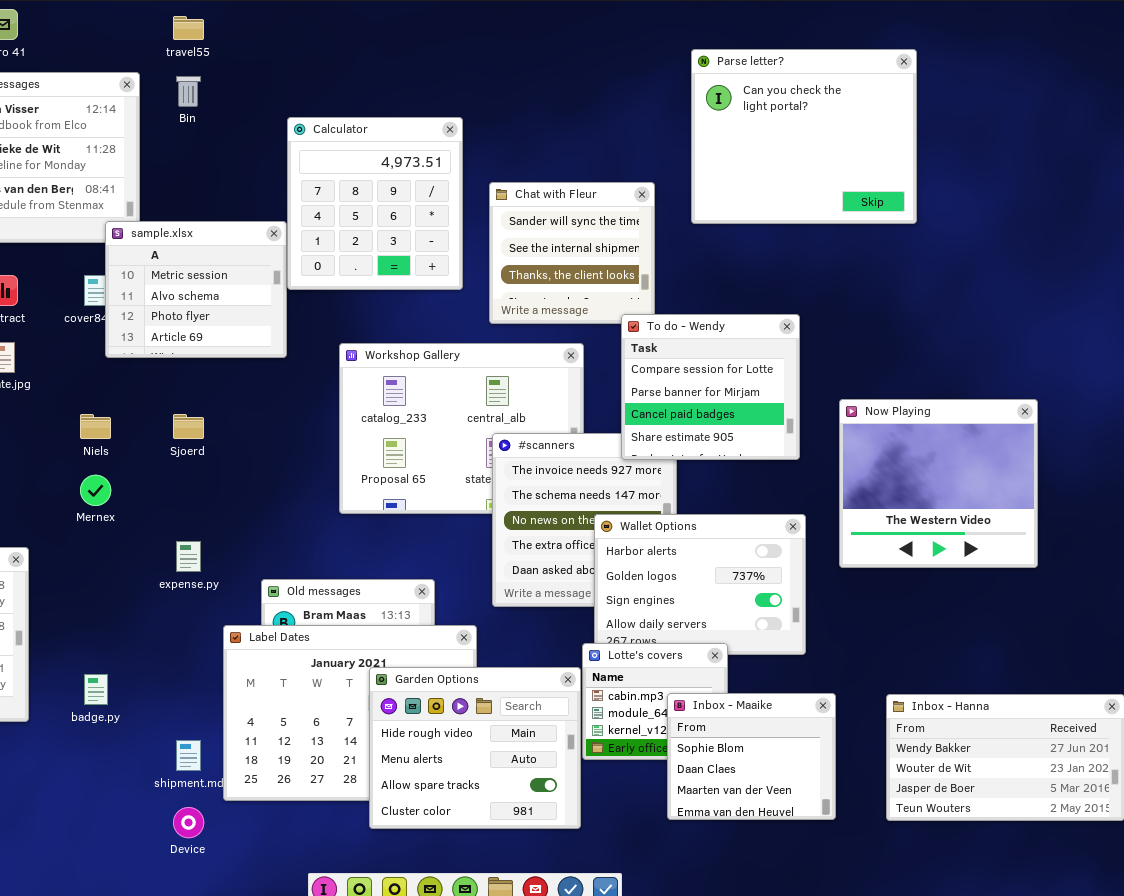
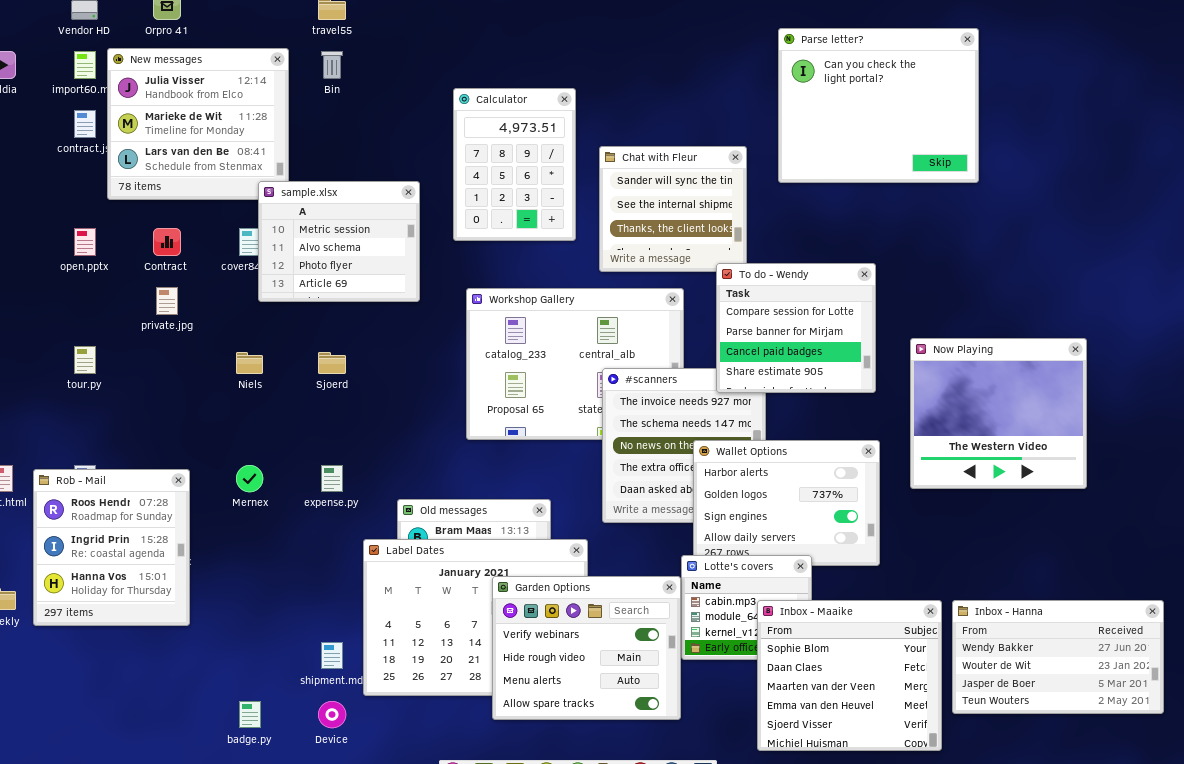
Calculator: [287,117,463,290] -> [453,88,576,241], resized
Mernex: [80,475,111,506] -> [236,465,263,492], moved
Garden Options: [369,667,581,829] -> [492,576,681,720], scrolled up 1 row
badge.py: [84,674,108,705] -> [239,701,261,728], moved
Inbox - Maaike: [667,693,836,820] -> [757,600,942,751], resized

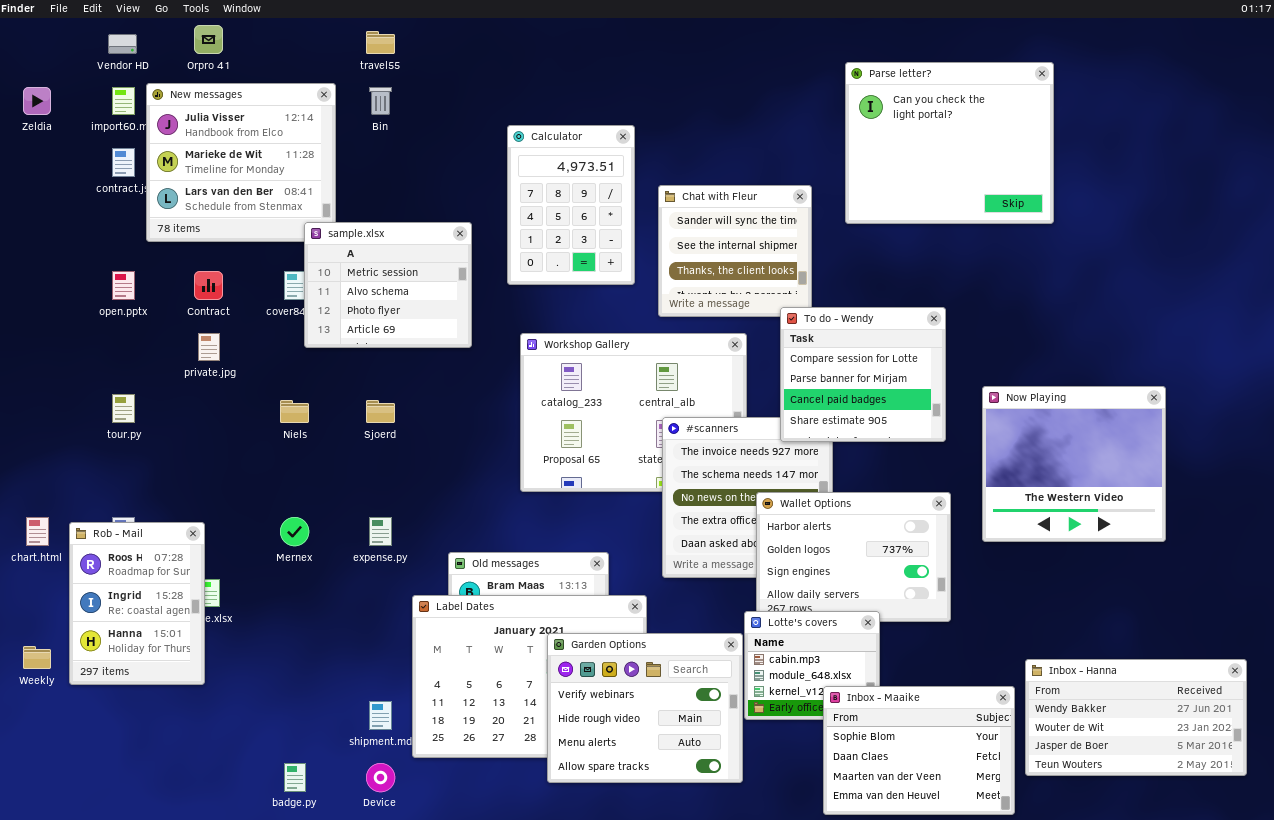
Rob - Mail: [33,469,190,626] -> [69,522,205,685], resized
Inbox - Maaike: [757,600,942,751] -> [823,686,1015,815], resized

